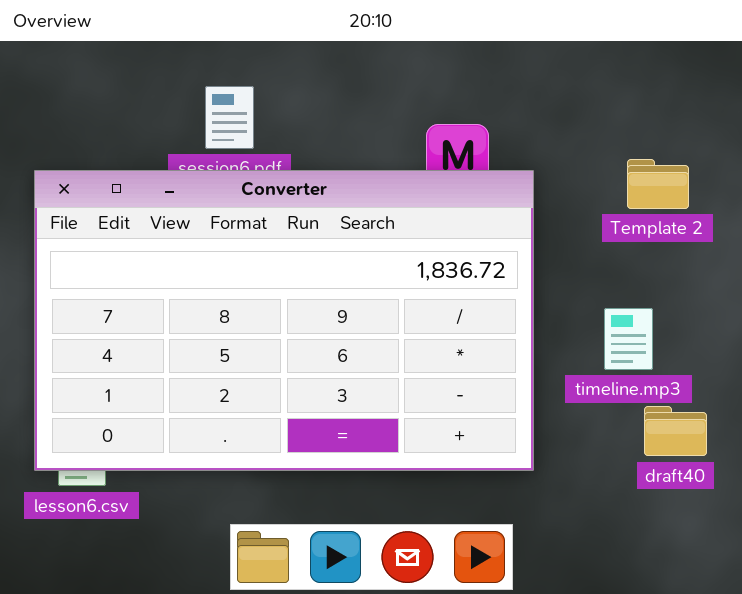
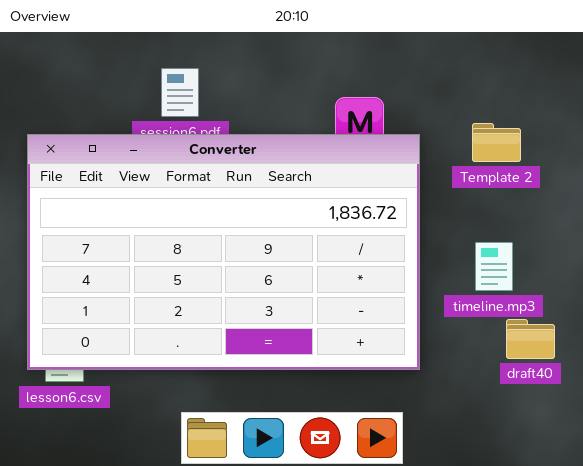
Template 2: [627,159,689,209] -> [472,123,521,162], moved

